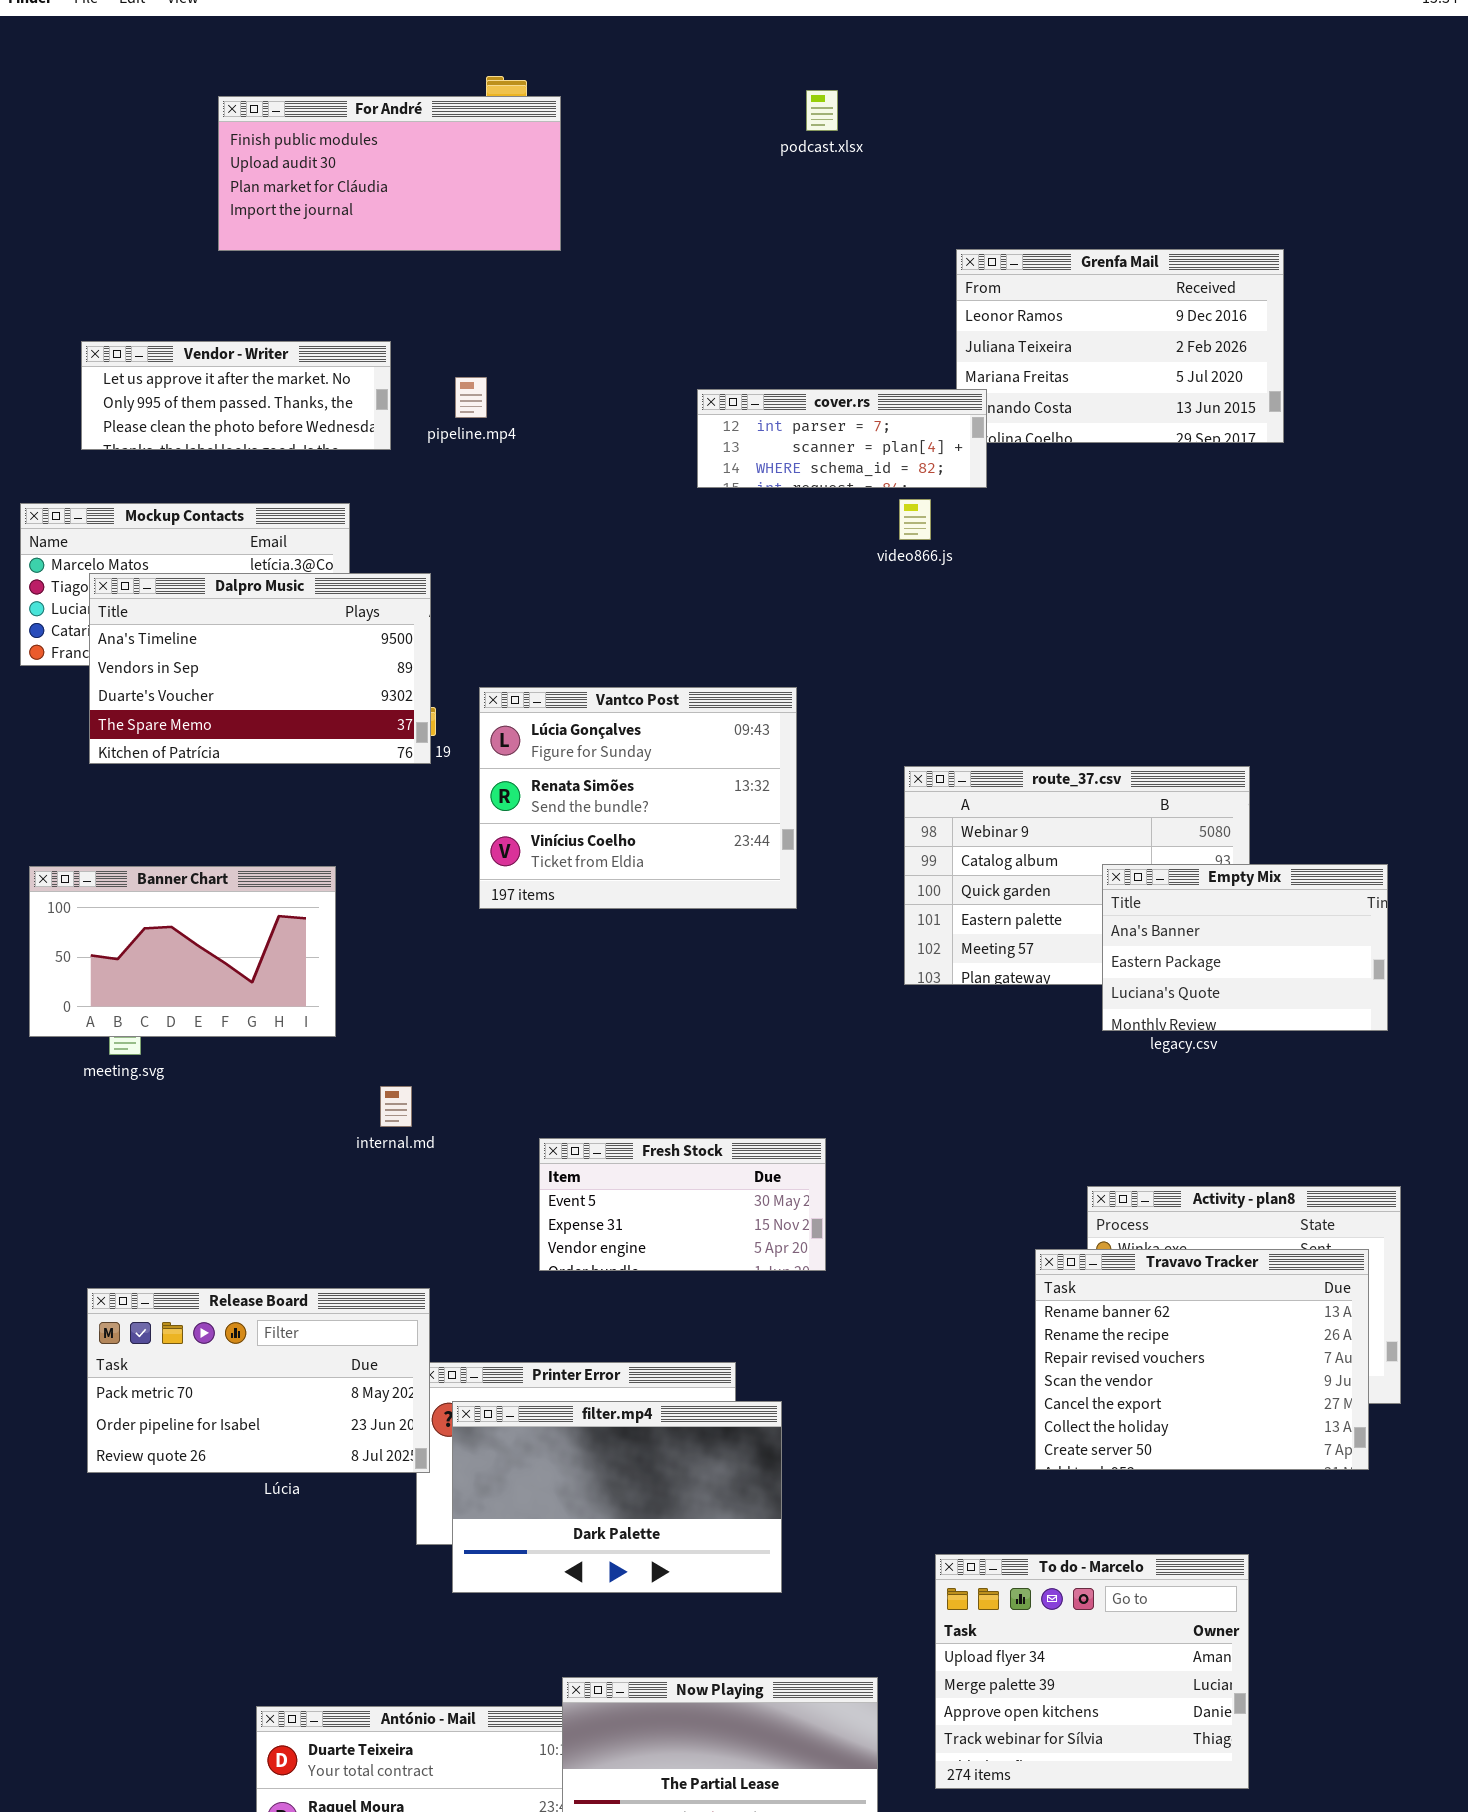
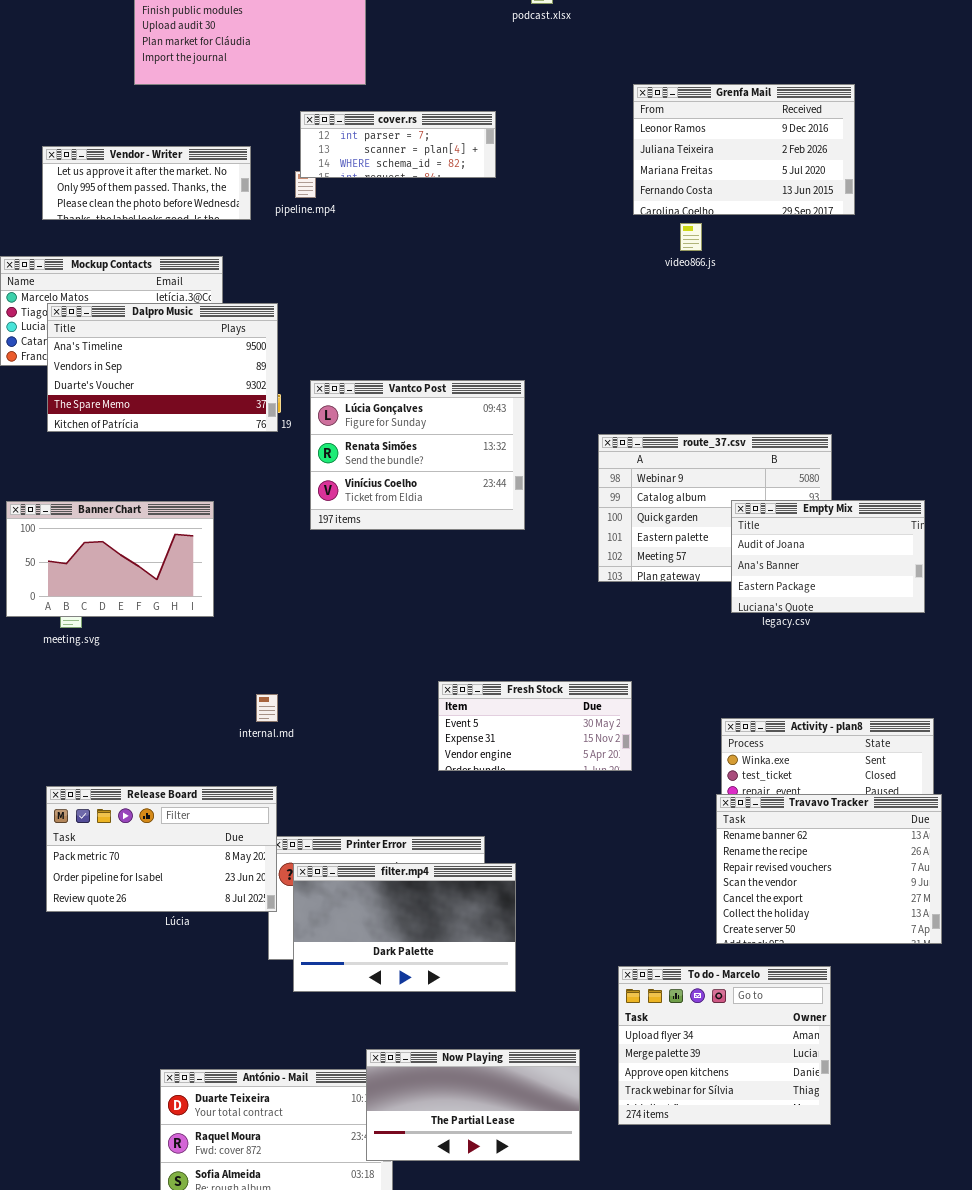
cover.rs: [697,389,987,488] -> [300,111,496,178], moved
video866.js: [899,499,931,540] -> [680,223,702,251], moved
Empty Mix: [1102,864,1388,1031] -> [731,500,925,613], scrolled up 1 row
internal.md: [380,1086,412,1127] -> [256,694,278,722], moved
Fresh Stock: [539,1138,826,1271] -> [438,681,632,771], moved
Travavo Tracker: [1035,1249,1369,1470] -> [716,794,942,944], moved

